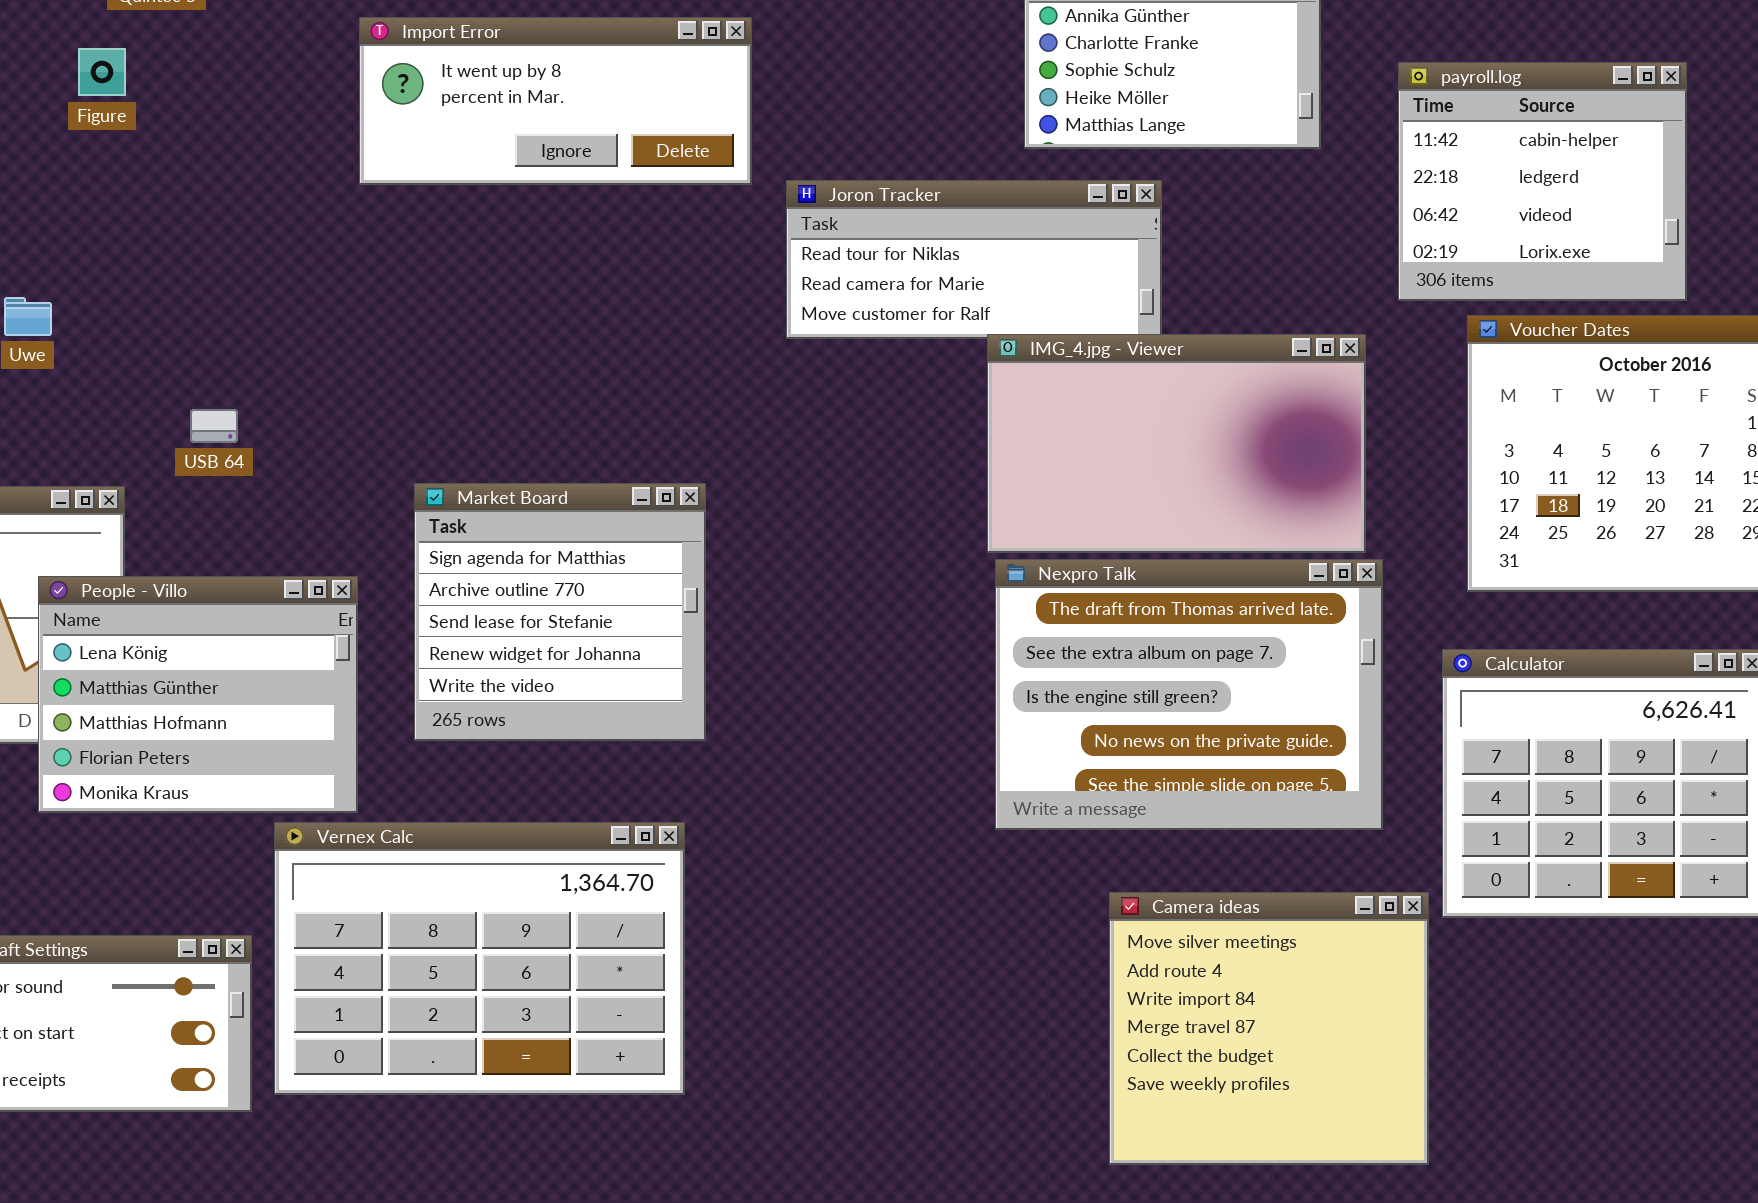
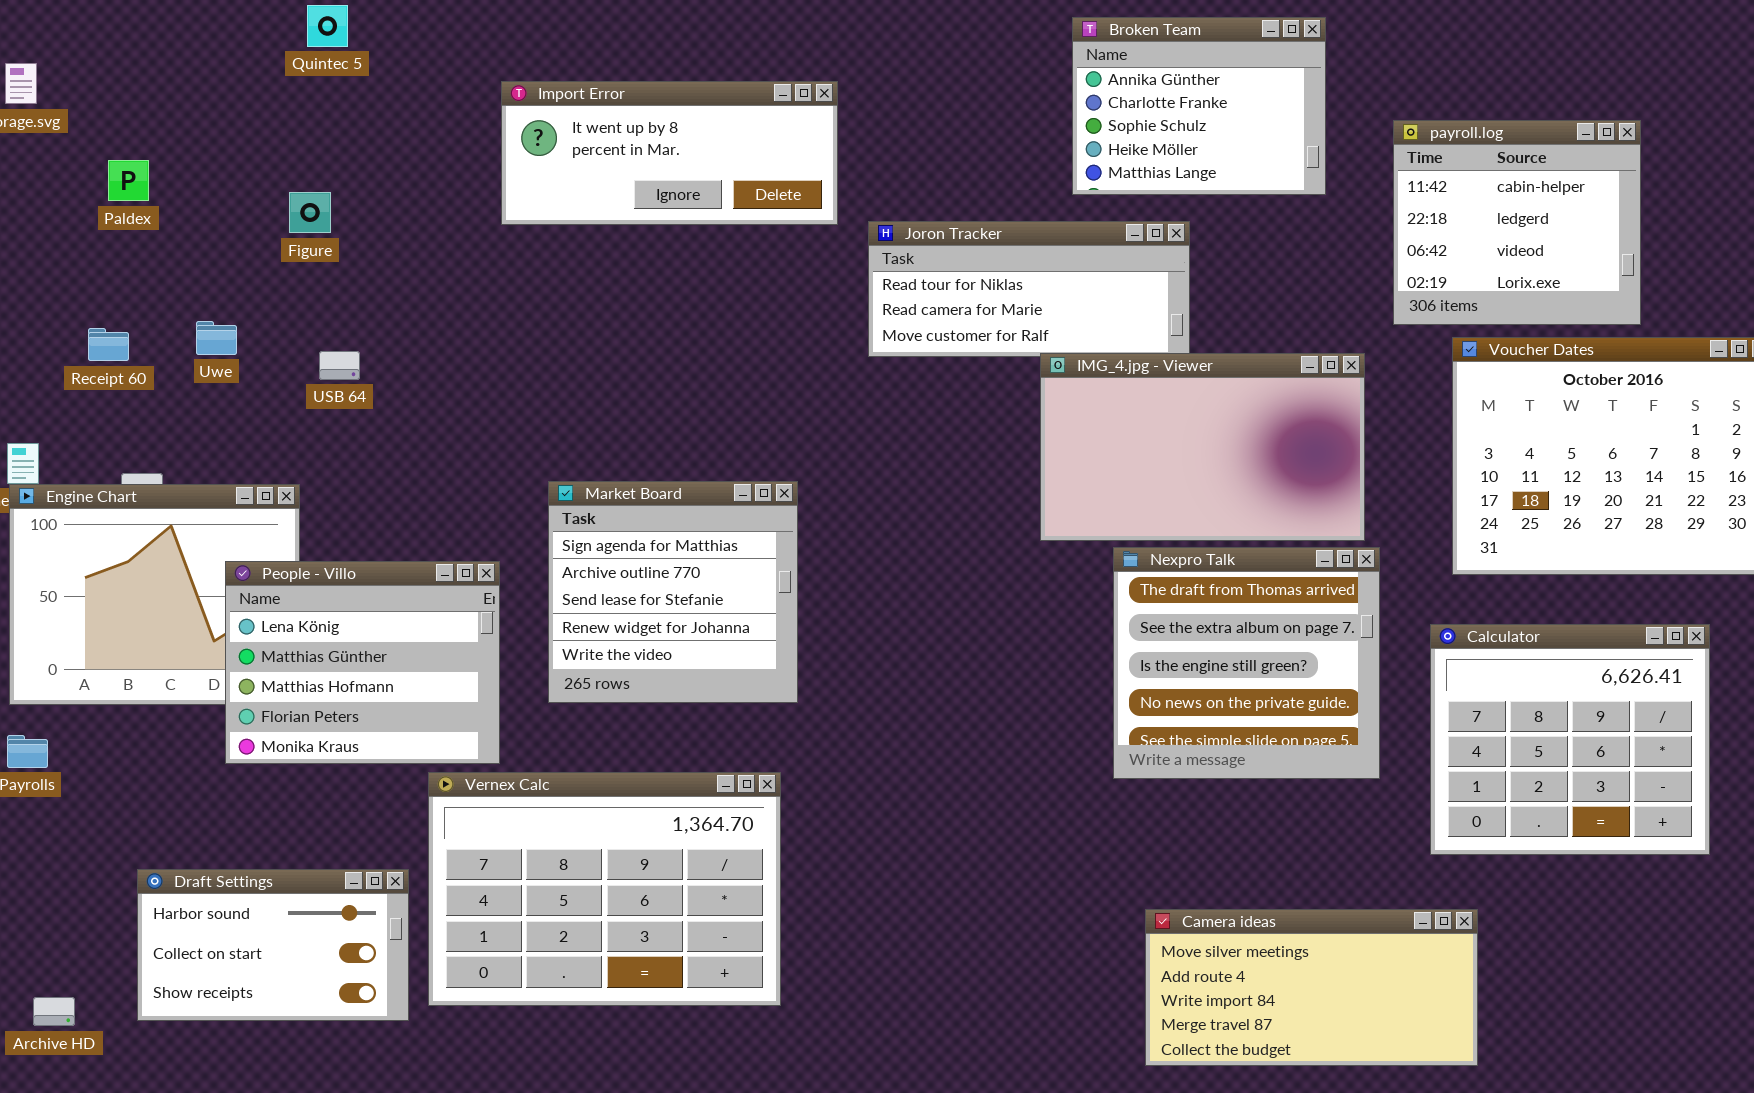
Figure: [78,48,126,96] -> [289,192,331,233], moved
USB 64: [190,409,238,443] -> [319,351,360,380], moved
Nexpro Talk: [995,559,1383,830] -> [1113,547,1380,779], resized
Camera ideas: [1109,892,1429,1165] -> [1145,909,1478,1066], resized

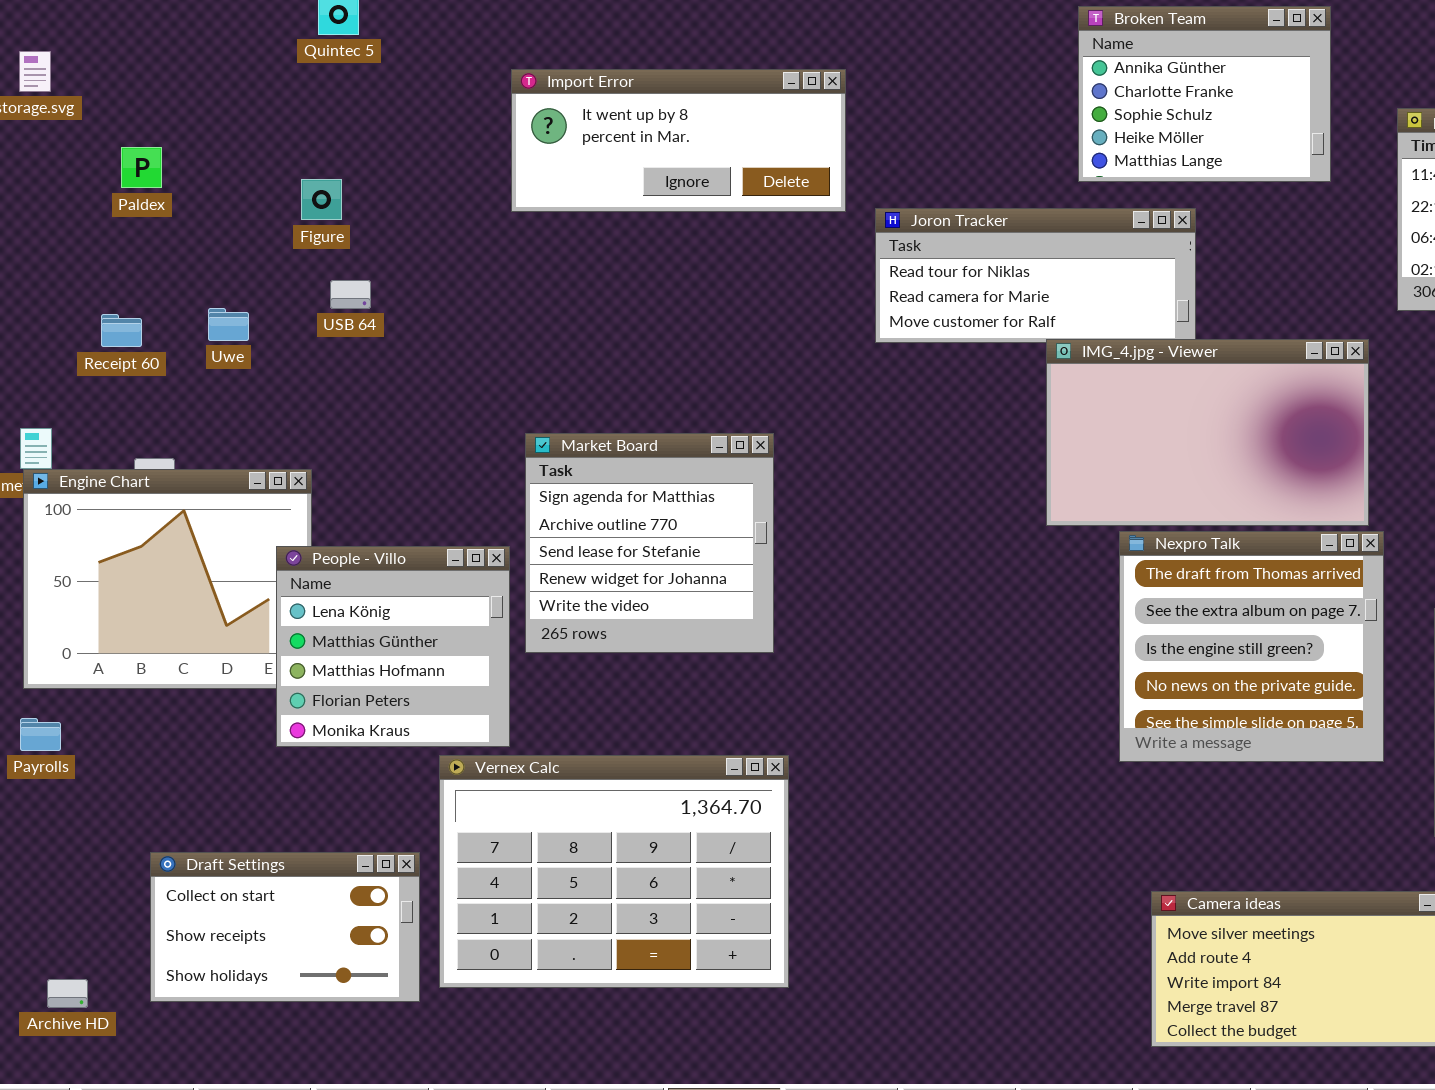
USB 64: [319,351,360,380] -> [330,280,371,309], moved
Market Board: [548,481,798,703] -> [525,433,774,653], moved
People - Villo: [225,561,500,764] -> [276,546,510,747], resized
Draft Settings: [137,869,409,1021] -> [150,852,420,1002], scrolled down 1 row

